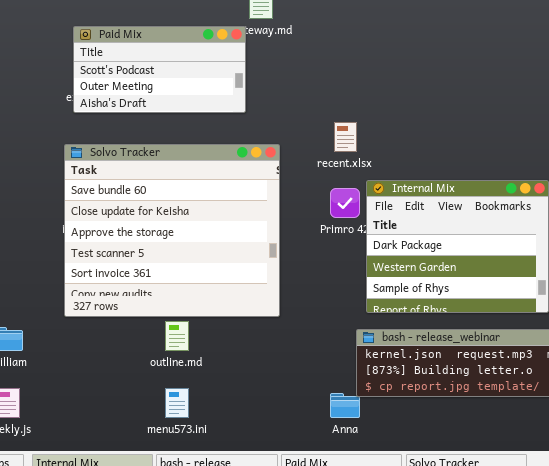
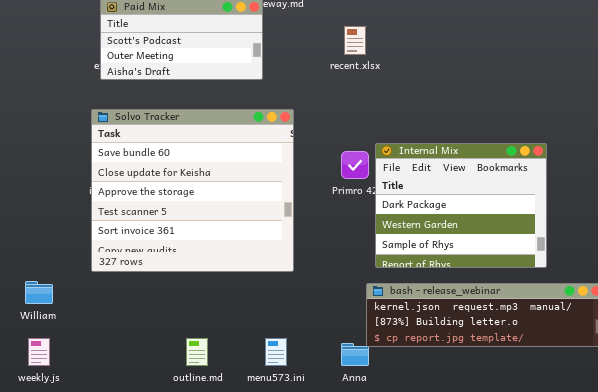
recent.xlsx: [334,122,357,152] -> [344,26,366,55], moved
outline.md: [165,321,189,351] -> [186,338,208,366], moved
menu573.ini: [165,388,189,418] -> [265,338,287,366], moved

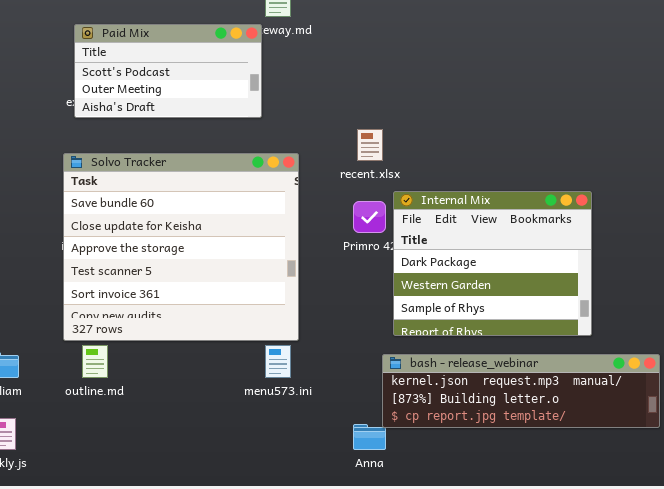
recent.xlsx: [344,26,366,55] -> [357,129,383,161], moved
outline.md: [186,338,208,366] -> [82,345,108,378], moved
menu573.ini: [265,338,287,366] -> [265,345,291,378], moved

